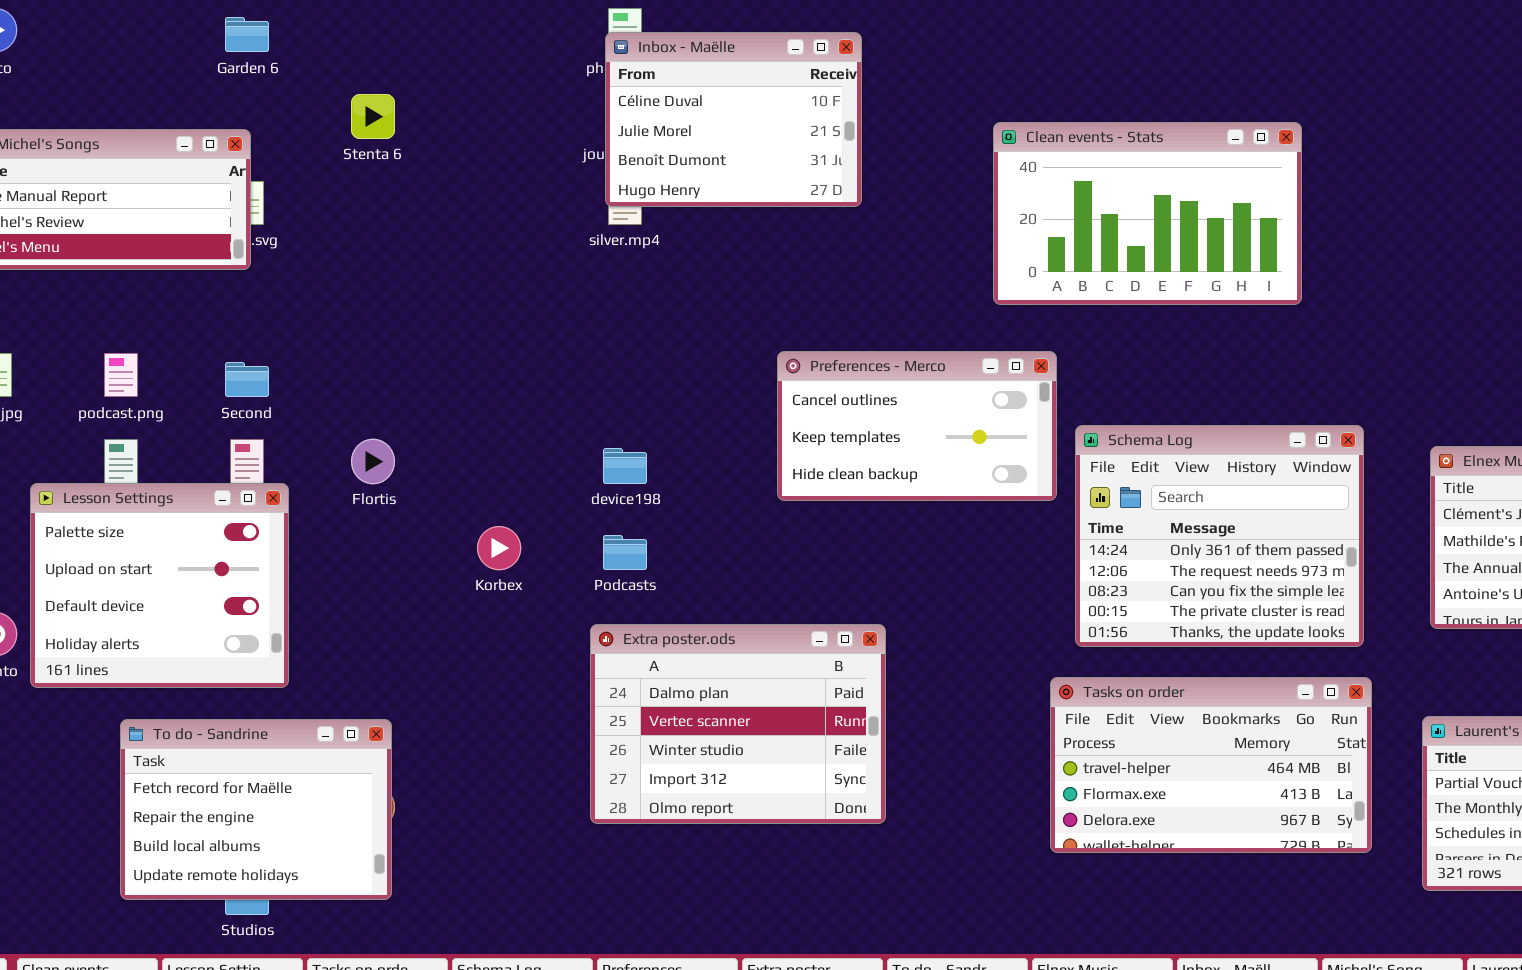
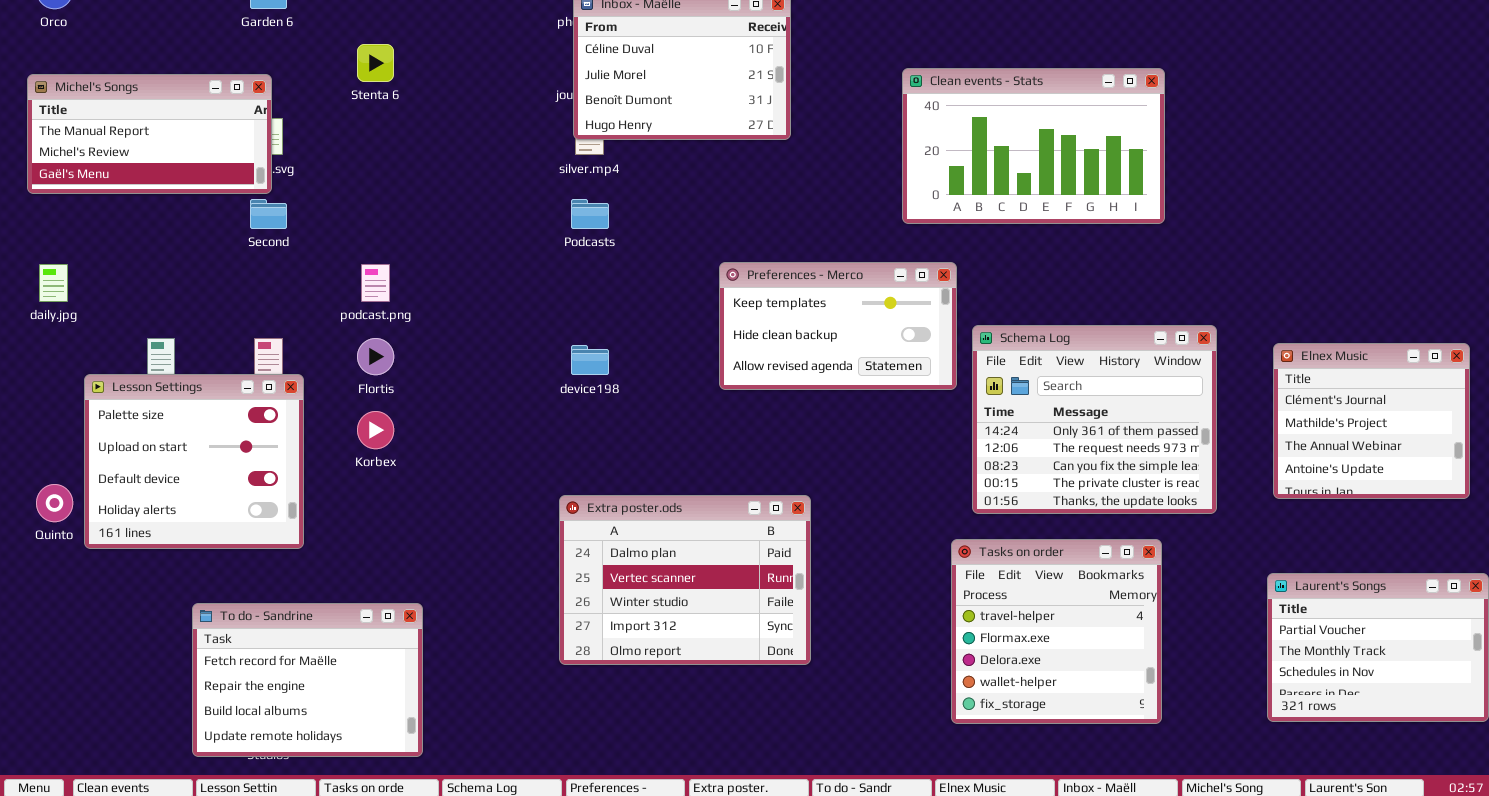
Preferences - Merco: [777,351,1057,501] -> [719,262,957,390], scrolled down 1 row
podcast.png: [104,353,138,397] -> [361,264,390,302], moved
Second: [225,362,269,397] -> [250,199,287,229], moved
Korbex: [477,526,521,570] -> [357,411,394,449], moved
Podcasts: [603,535,647,570] -> [571,199,609,229], moved
Tasks on order: [1050,677,1372,853] -> [951,539,1162,724], resized
To do - Sandrine: [120,719,392,900] -> [192,603,423,757], moved

